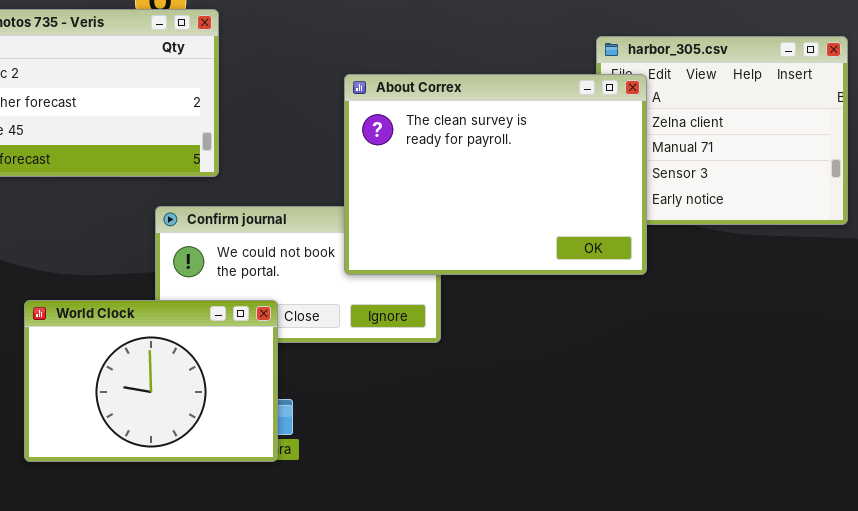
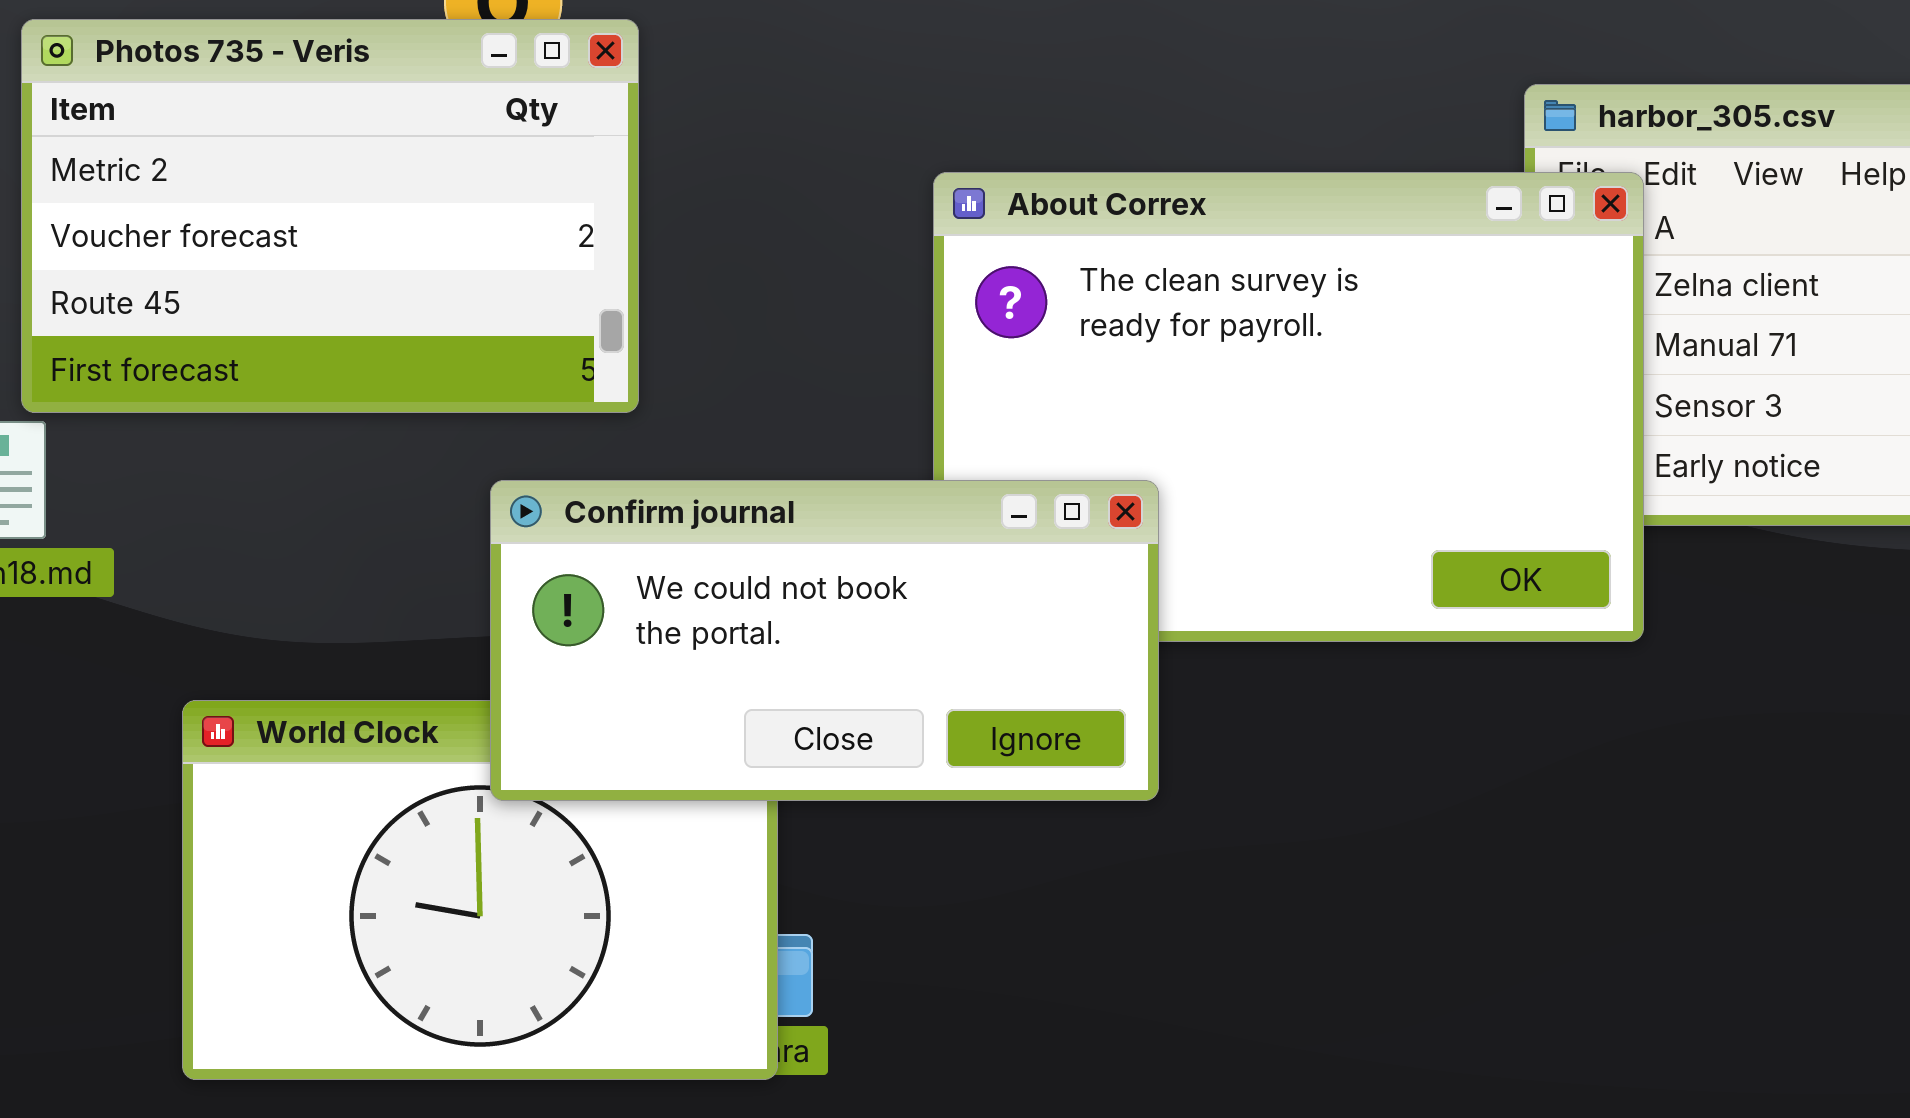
Confirm journal: [155,206,441,343] -> [490,480,1159,801], raised

